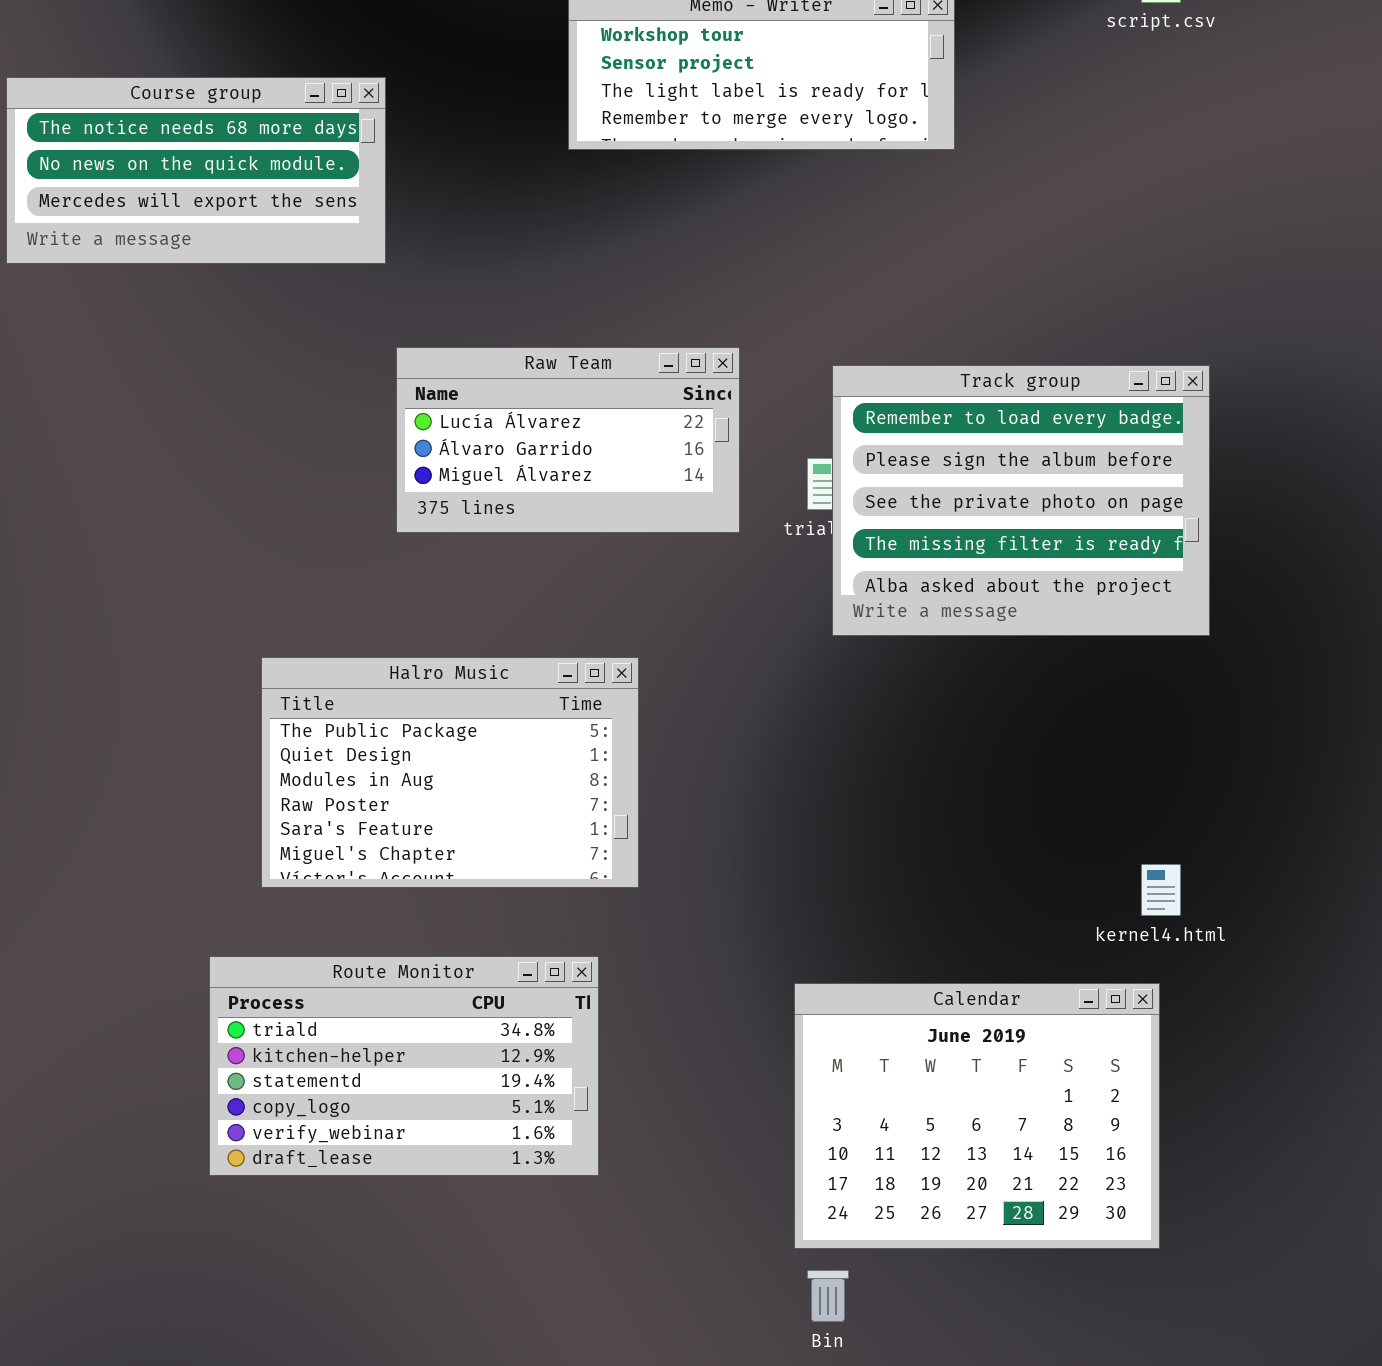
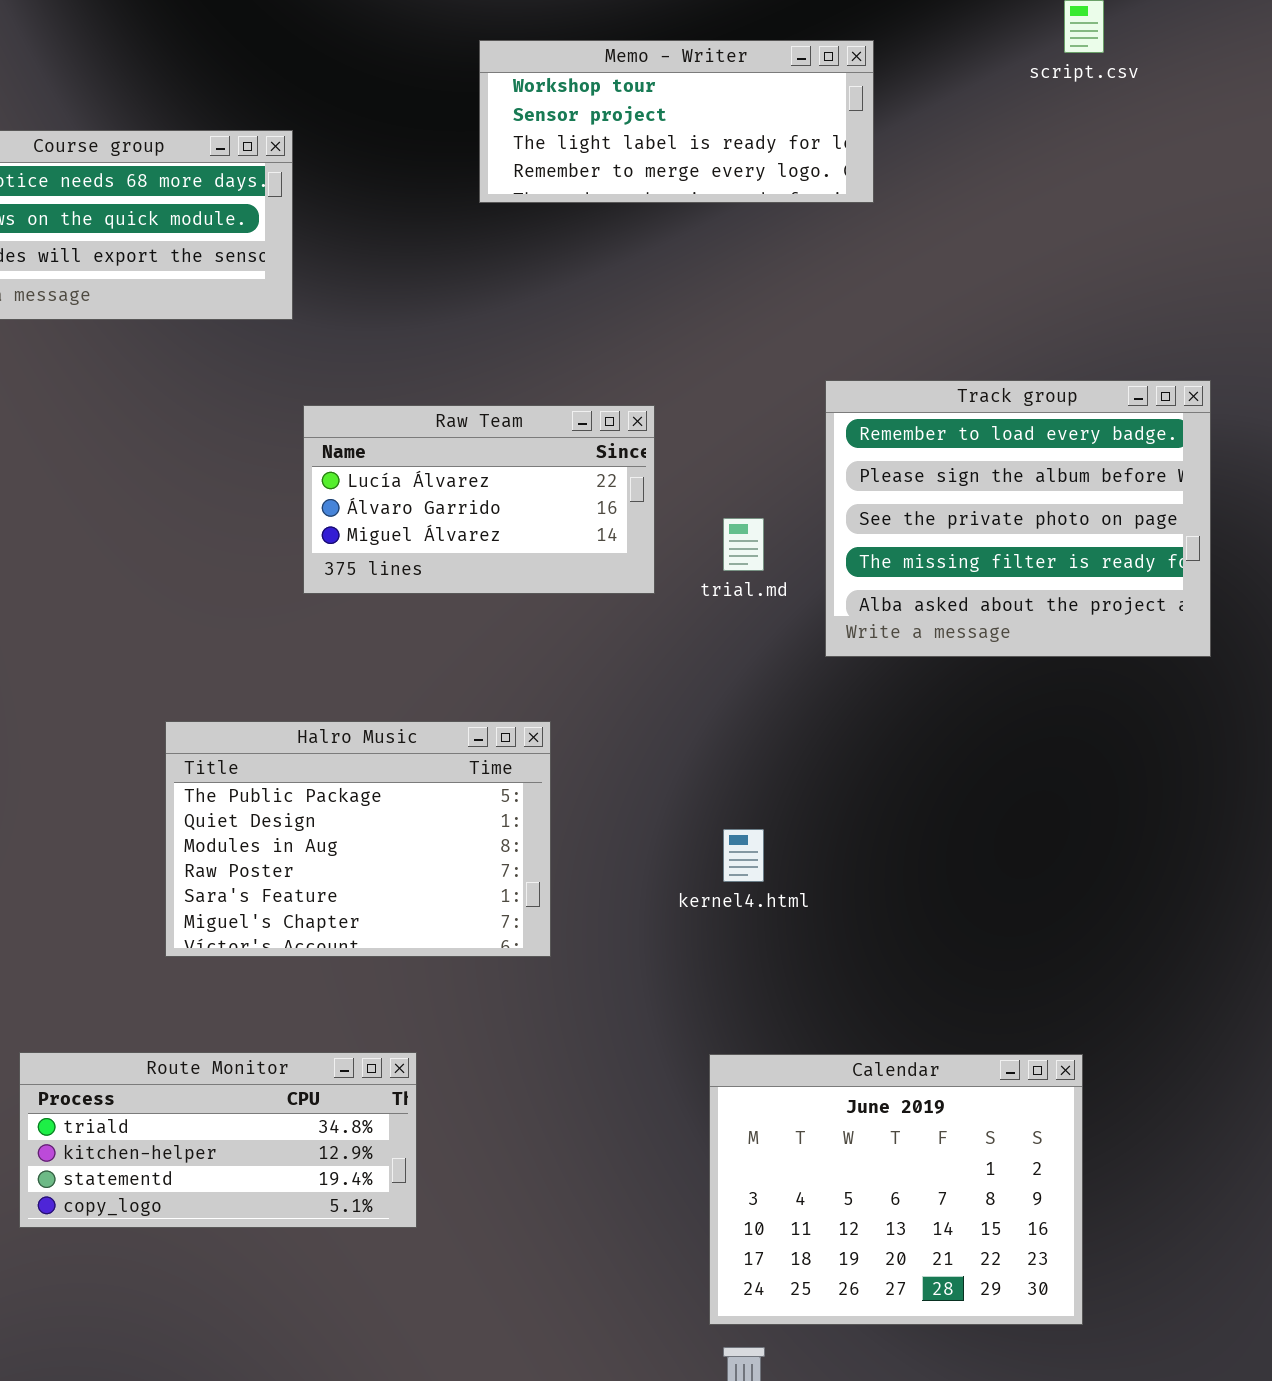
Track group: [832,365,1210,636] -> [825,380,1211,657], moved
kernel4.html: [1141,864,1181,916] -> [723,829,764,882], moved
Route Monitor: [209,956,599,1176] -> [19,1052,417,1228], moved, resized

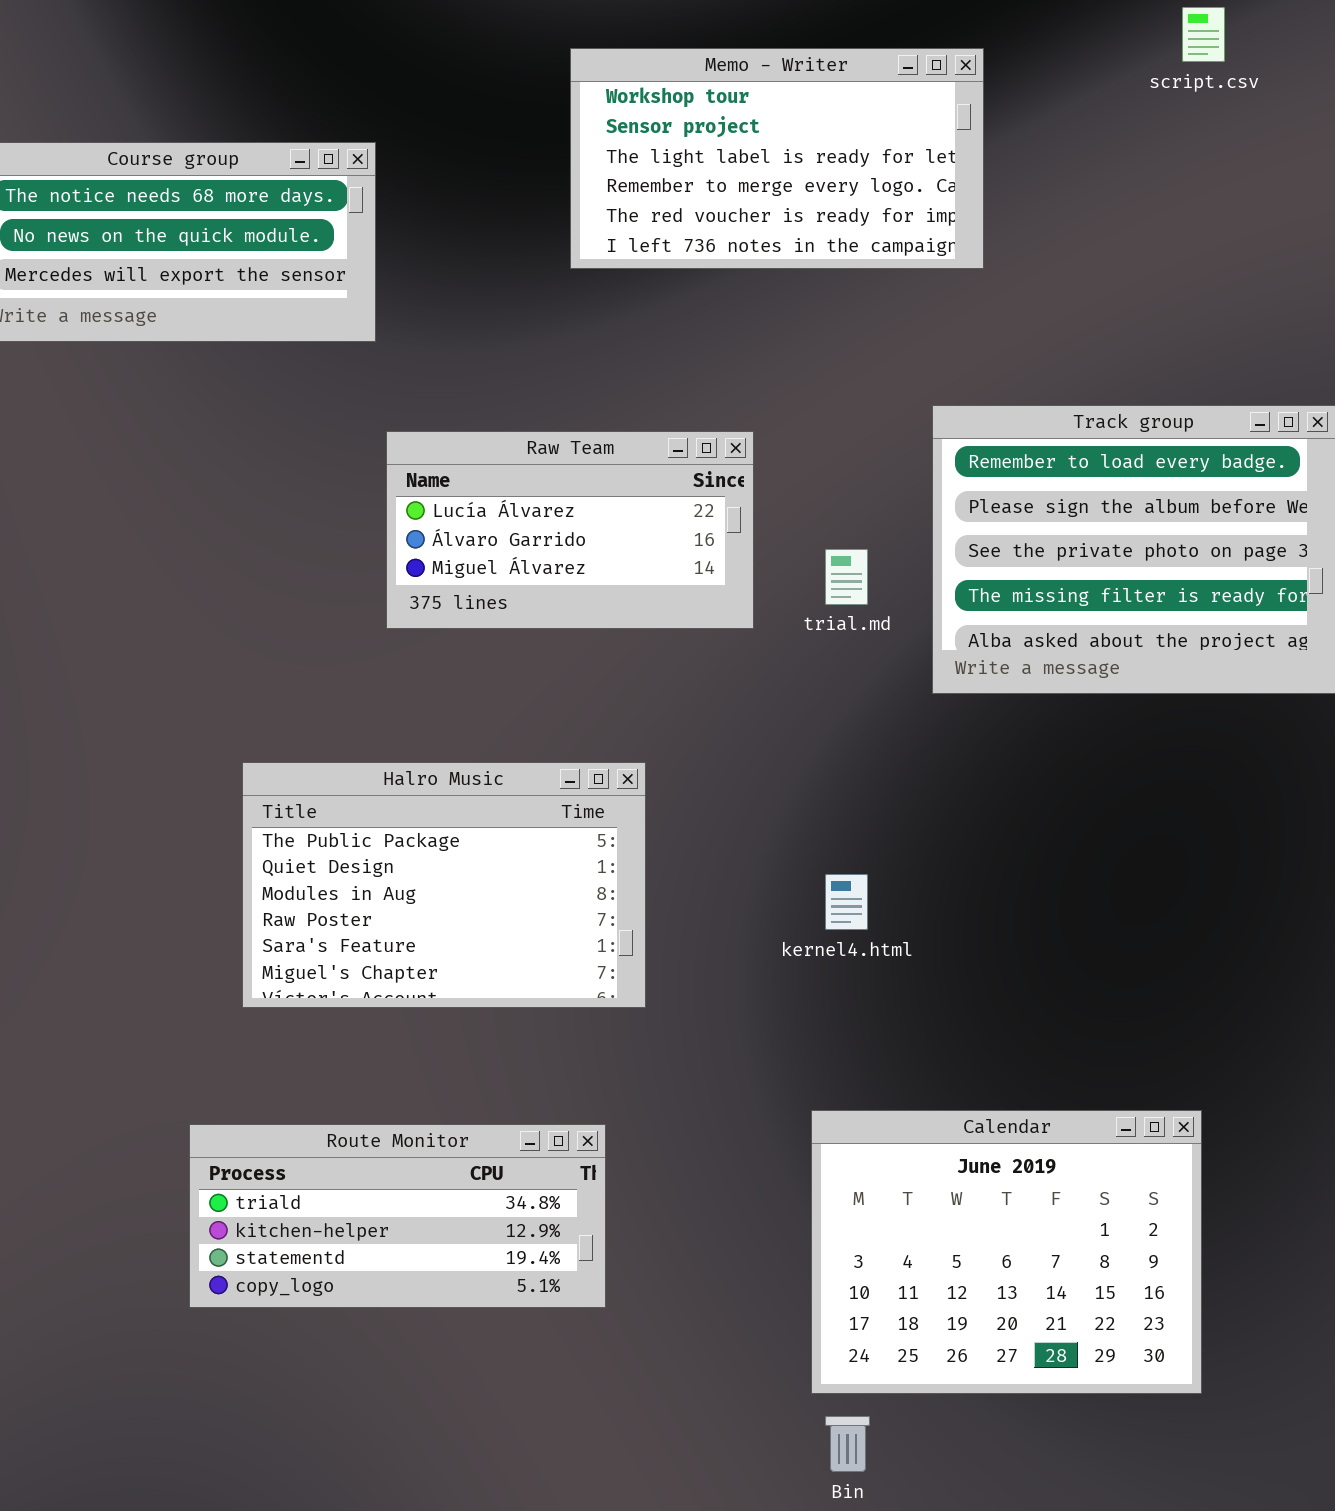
Memo - Writer: [479,40,874,203] -> [570,48,984,269], resized
Route Monitor: [19,1052,417,1228] -> [189,1124,606,1308], moved

